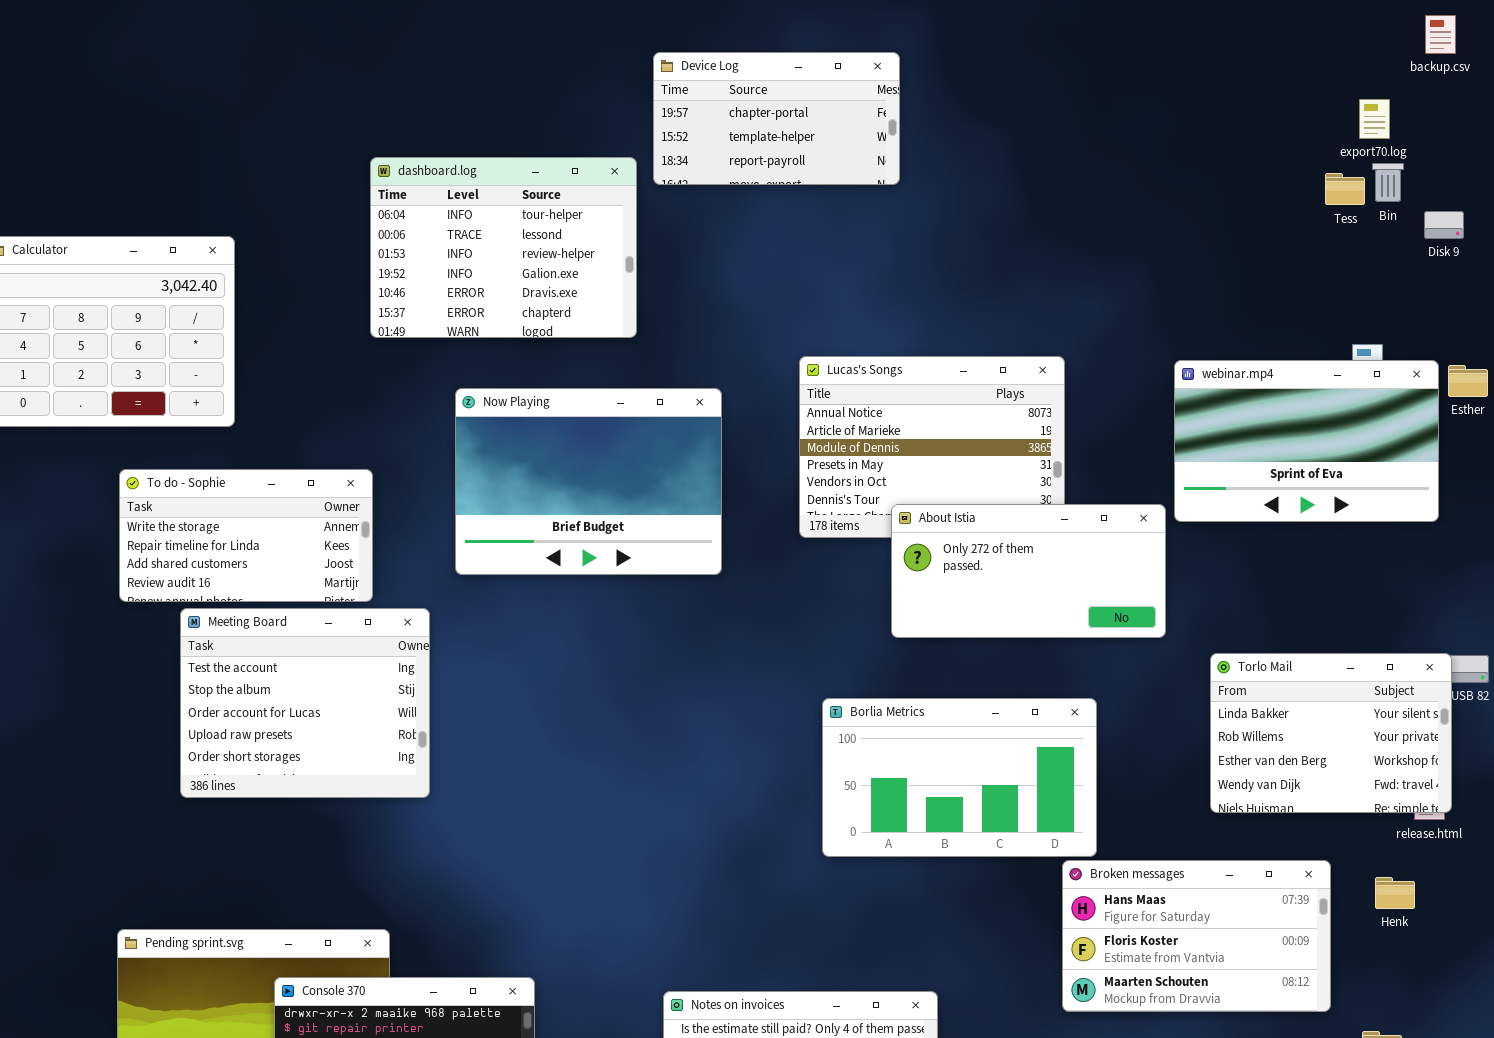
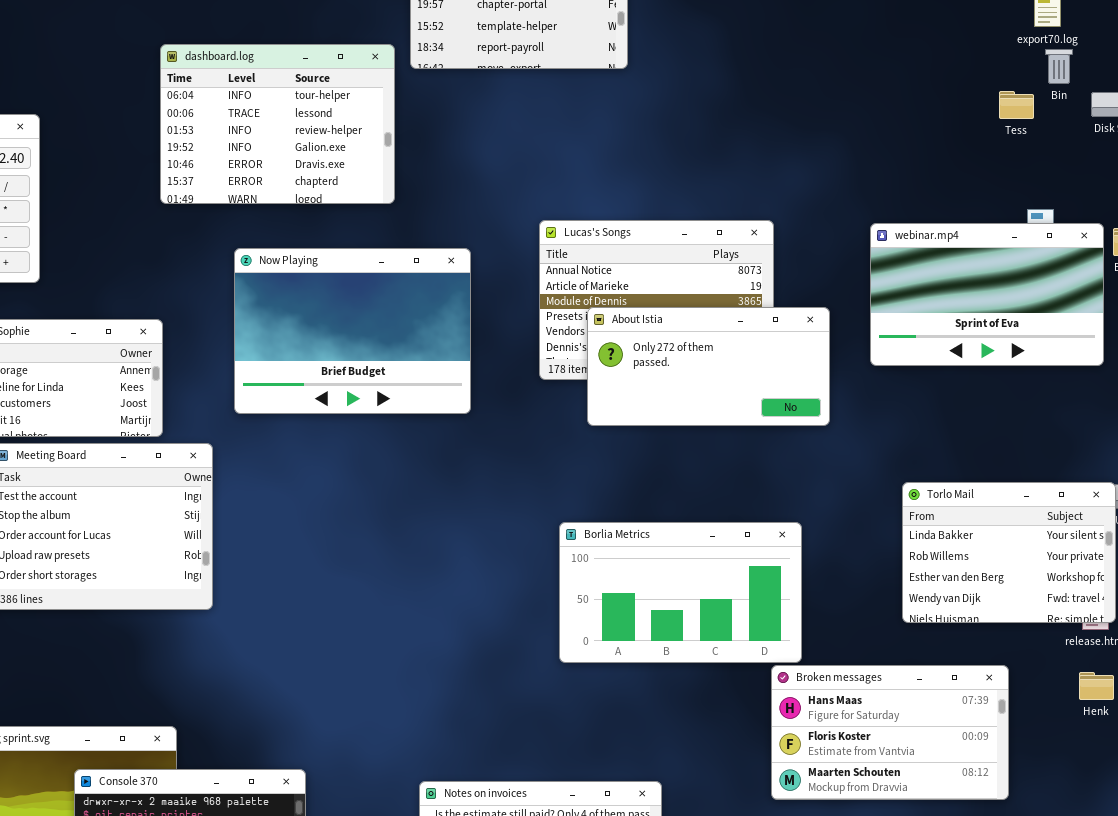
Tess: [1325,173,1365,205] -> [999,91,1034,119], moved
About Istia: [891,504,1166,638] -> [587,307,830,426], moved
Henk: [1375,877,1415,909] -> [1079,672,1114,700], moved

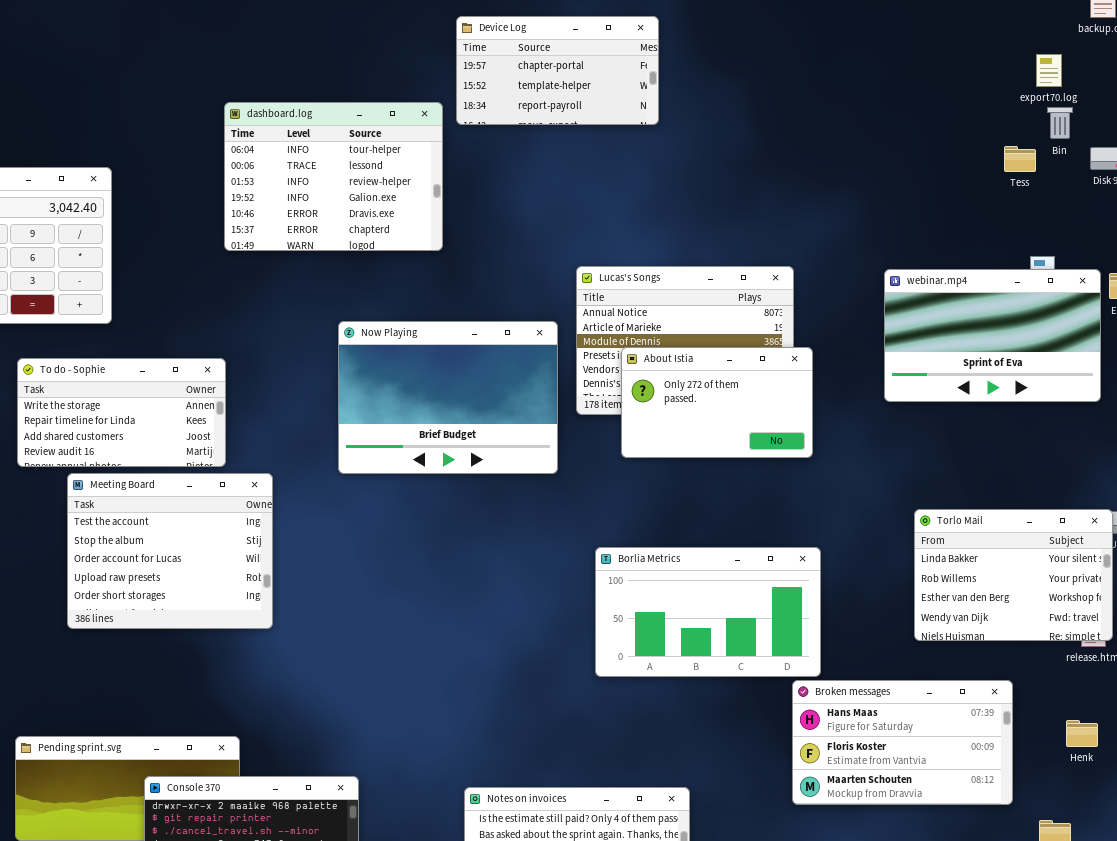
Now Playing: [234,248,471,414] -> [338,321,558,474], moved
About Istia: [587,307,830,426] -> [621,347,813,458], resized
Henk: [1079,672,1114,700] -> [1066,720,1098,747], moved

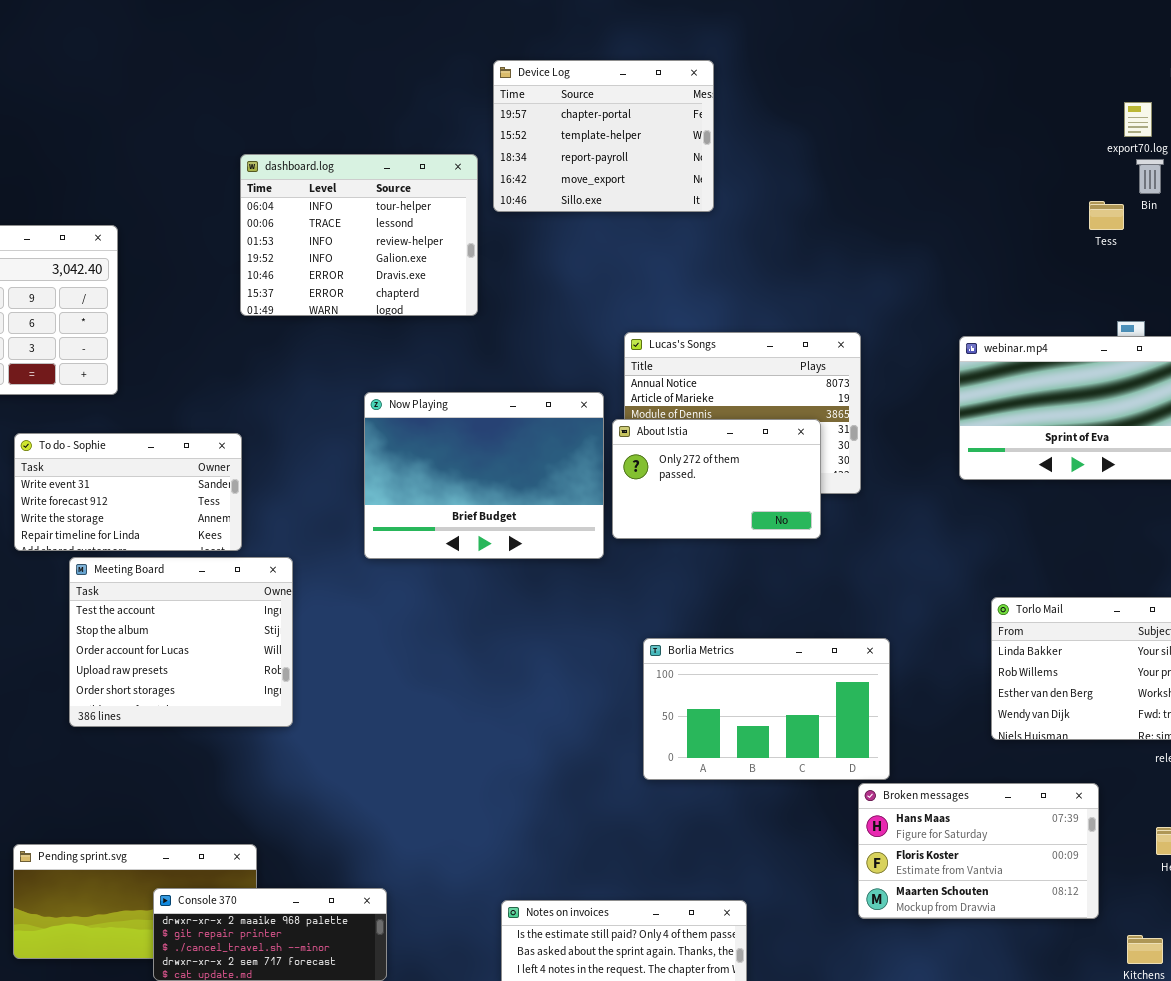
Device Log: [456,16,659,125] -> [493,60,714,212], resized
About Istia: [621,347,813,458] -> [612,419,821,539], moved
To do - Sophie: [17,358,226,467] -> [14,433,242,551], scrolled up 2 rows

